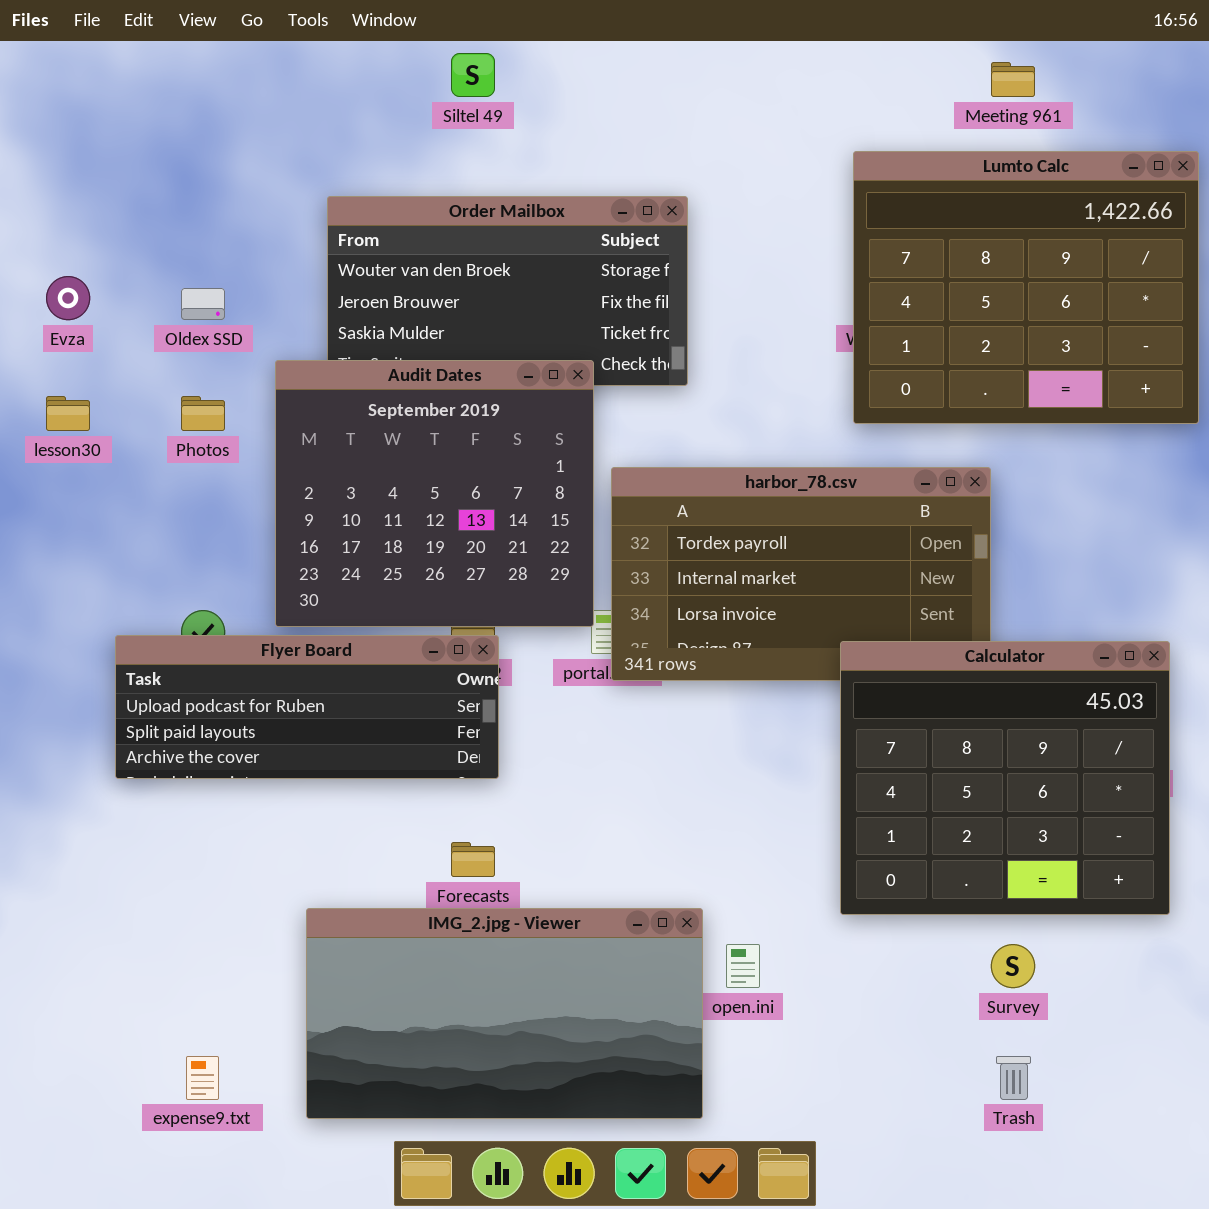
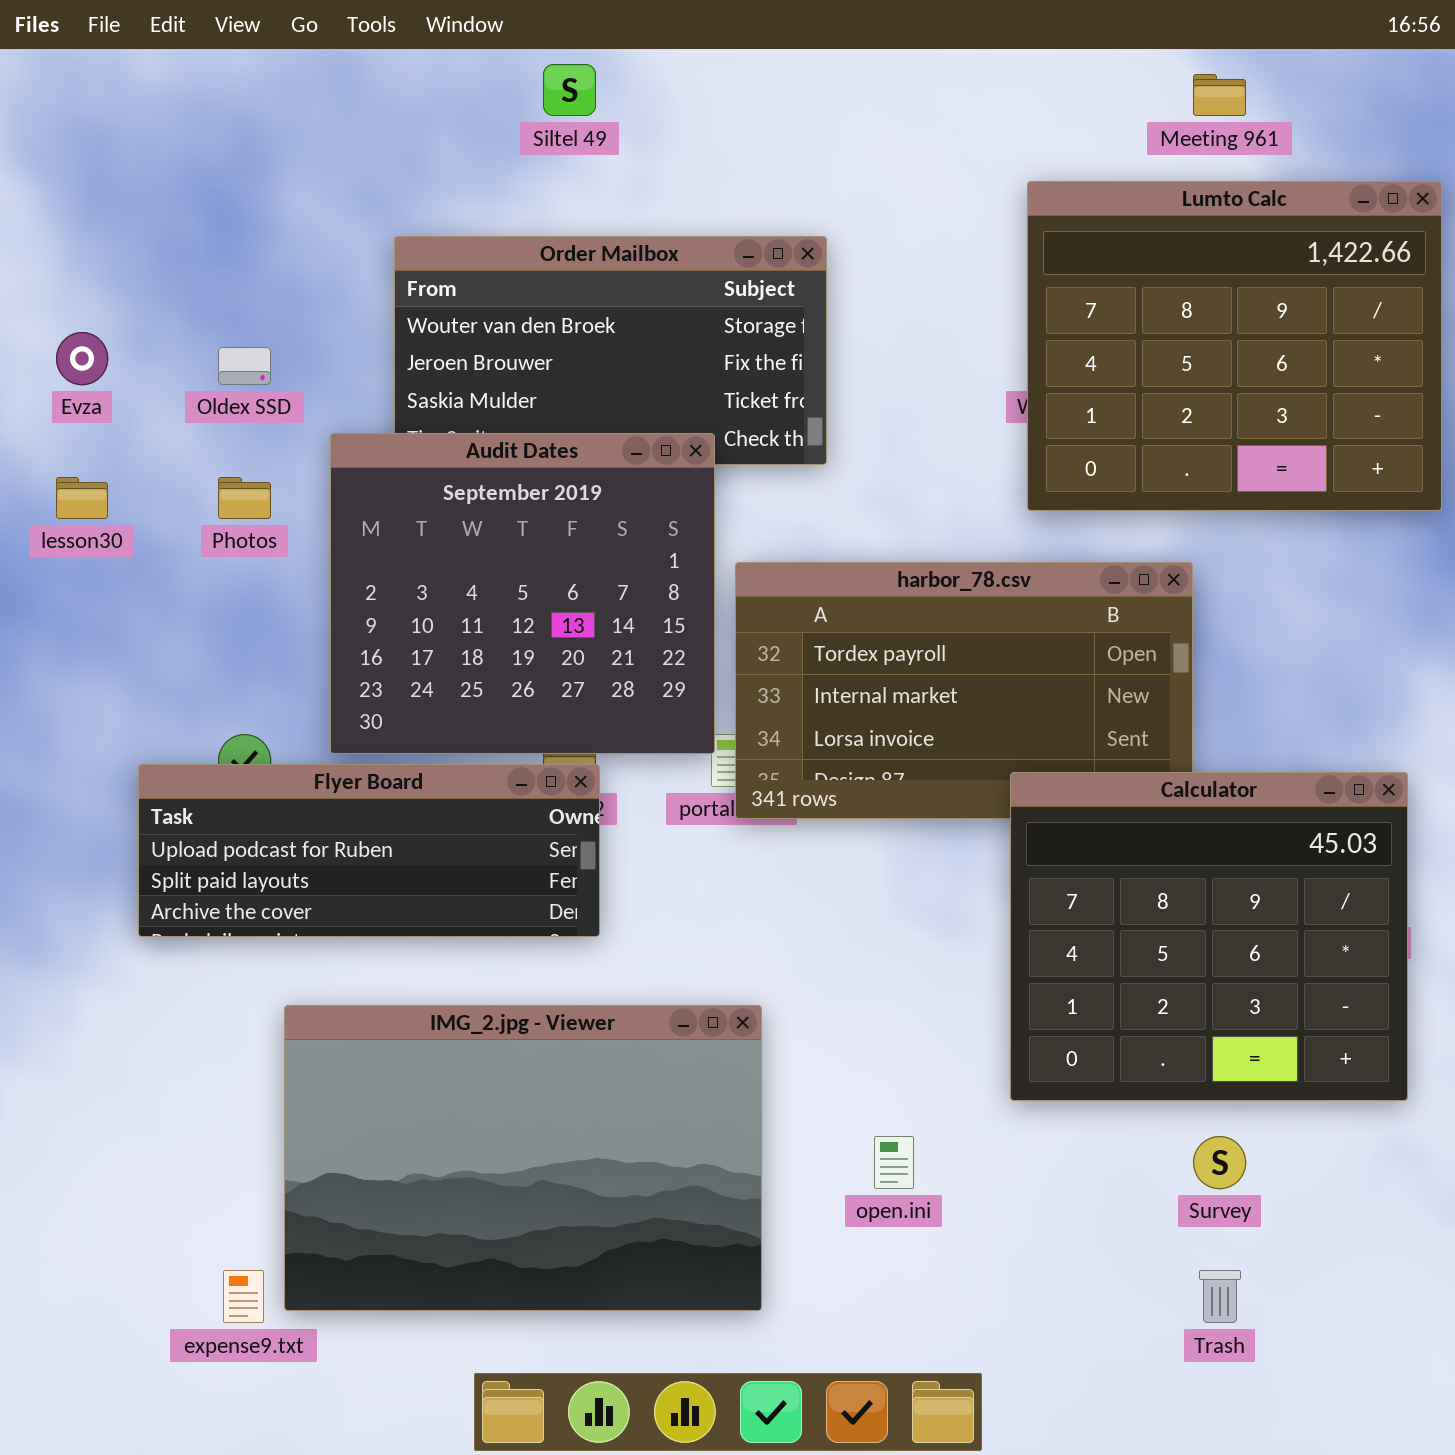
IMG_2.jpg - Viewer: [306,908,703,1119] -> [284,1005,762,1311], moved, resized

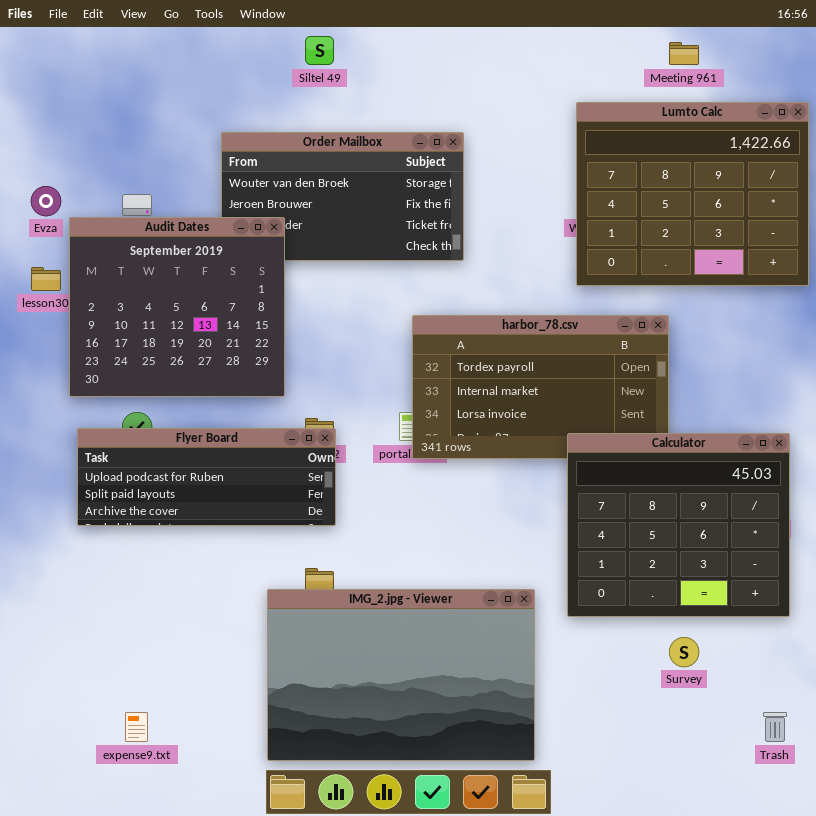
Audit Dates: [330,433,715,754] -> [69,217,285,397], moved
IMG_2.jpg - Viewer: [284,1005,762,1311] -> [267,589,535,761], moved
Trash: [1199,1270,1241,1323] -> [763,712,787,742], moved

